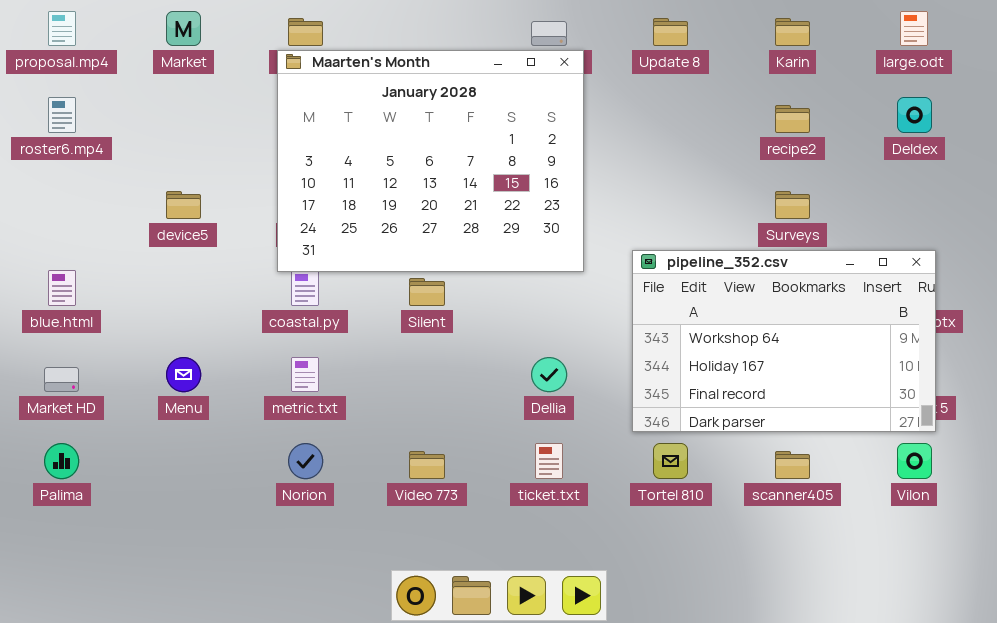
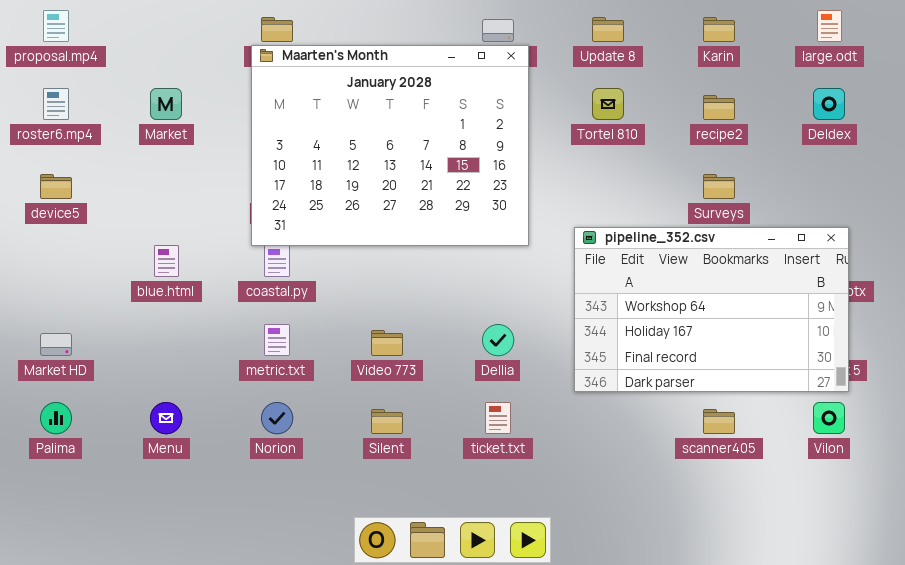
Market: [166,11,201,46] -> [150,88,182,120], moved
device5: [166,191,201,219] -> [40,174,72,199], moved
blue.html: [48,270,76,306] -> [154,245,179,277], moved
Silent: [409,278,445,306] -> [371,409,403,434], moved
Menu: [166,357,201,392] -> [150,402,182,434], moved
Tortel 810: [653,443,688,479] -> [592,88,624,120], moved
Video 773: [409,451,445,479] -> [371,330,403,356], moved

